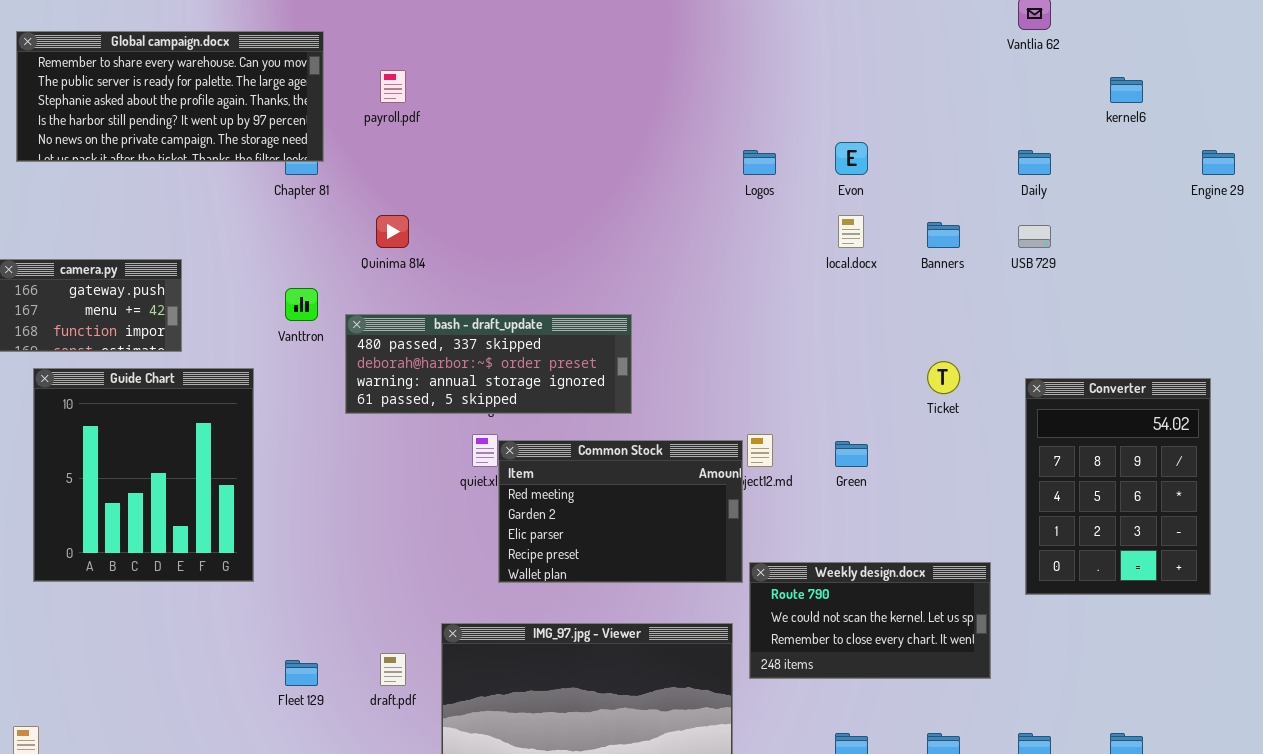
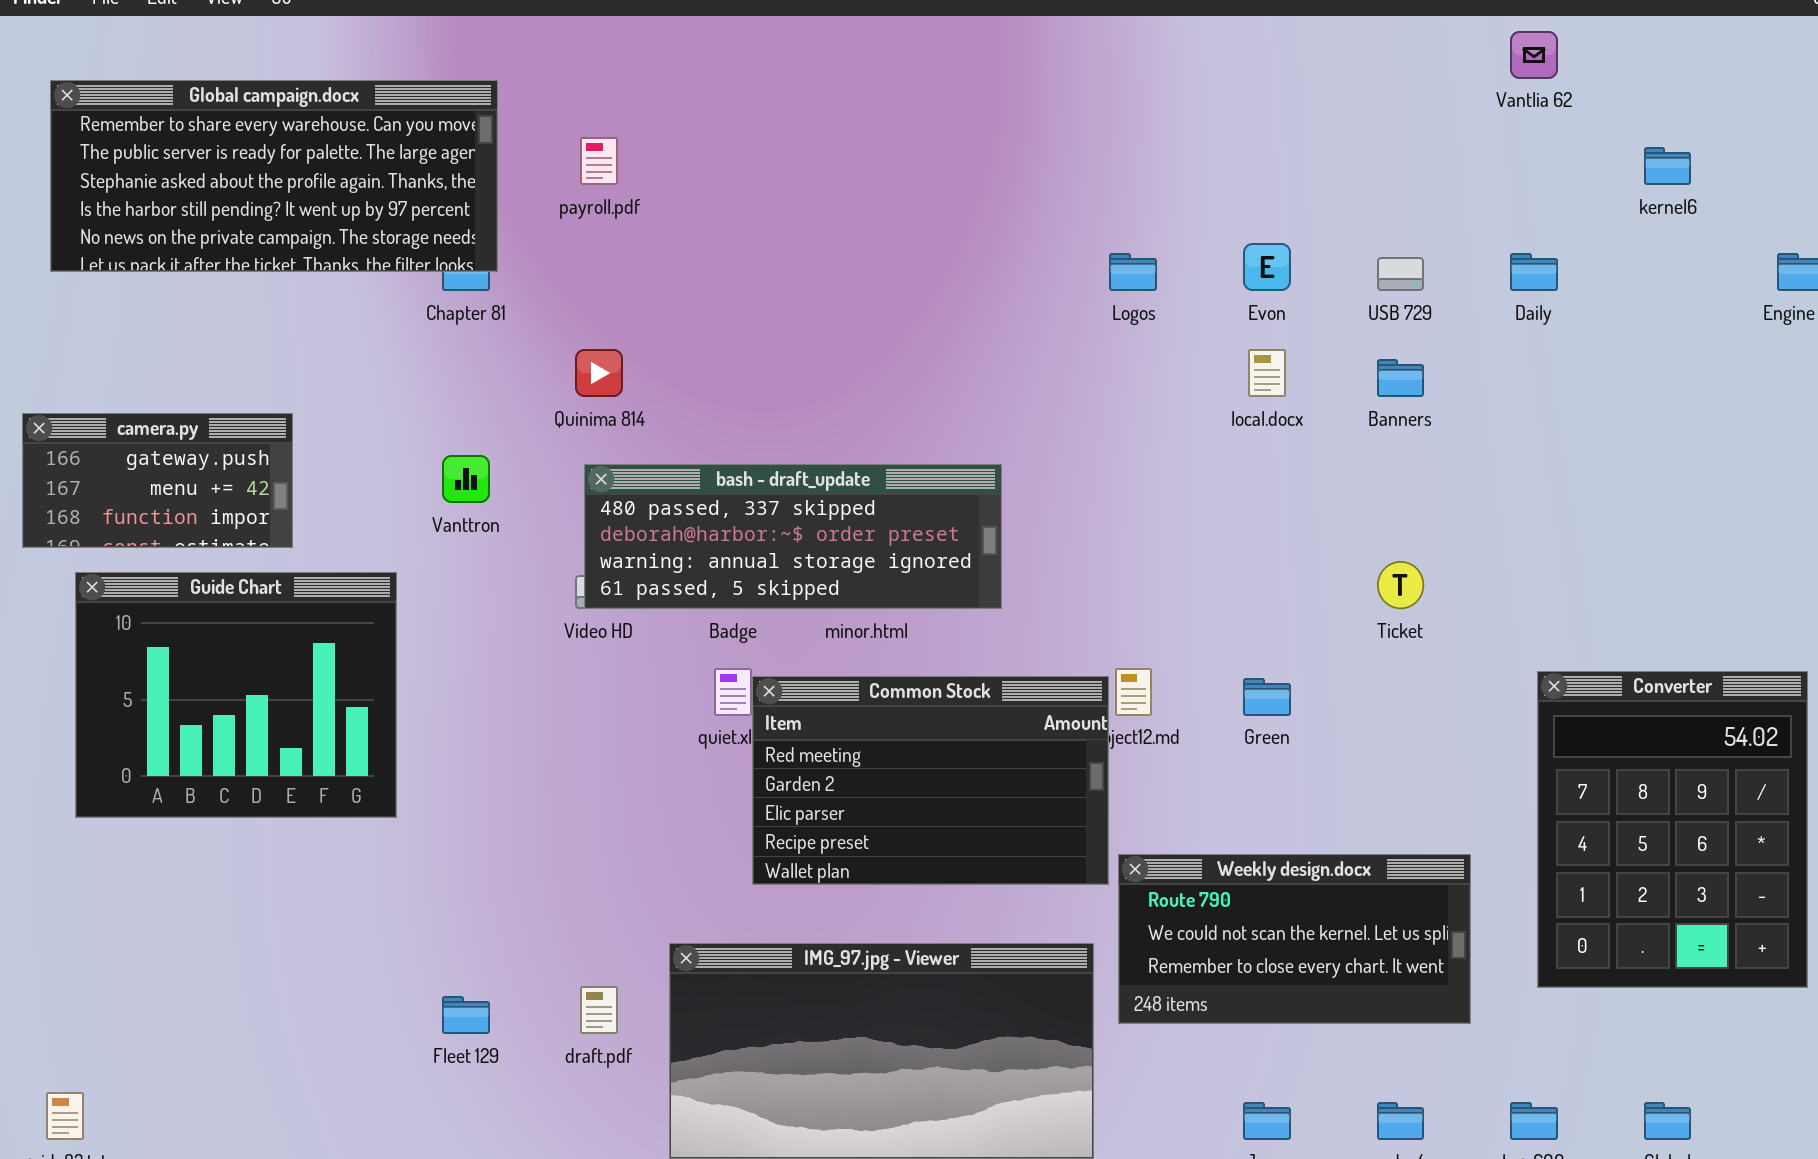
USB 729: [1018,225,1051,248] -> [1377,257,1424,291], moved
bash - draft_update: [345,314,632,414] -> [584,464,1002,609], moved
Guide Chart: [33,368,254,582] -> [75,572,397,818], resized
Converter: [1025,378,1211,595] -> [1537,671,1808,988], moved

